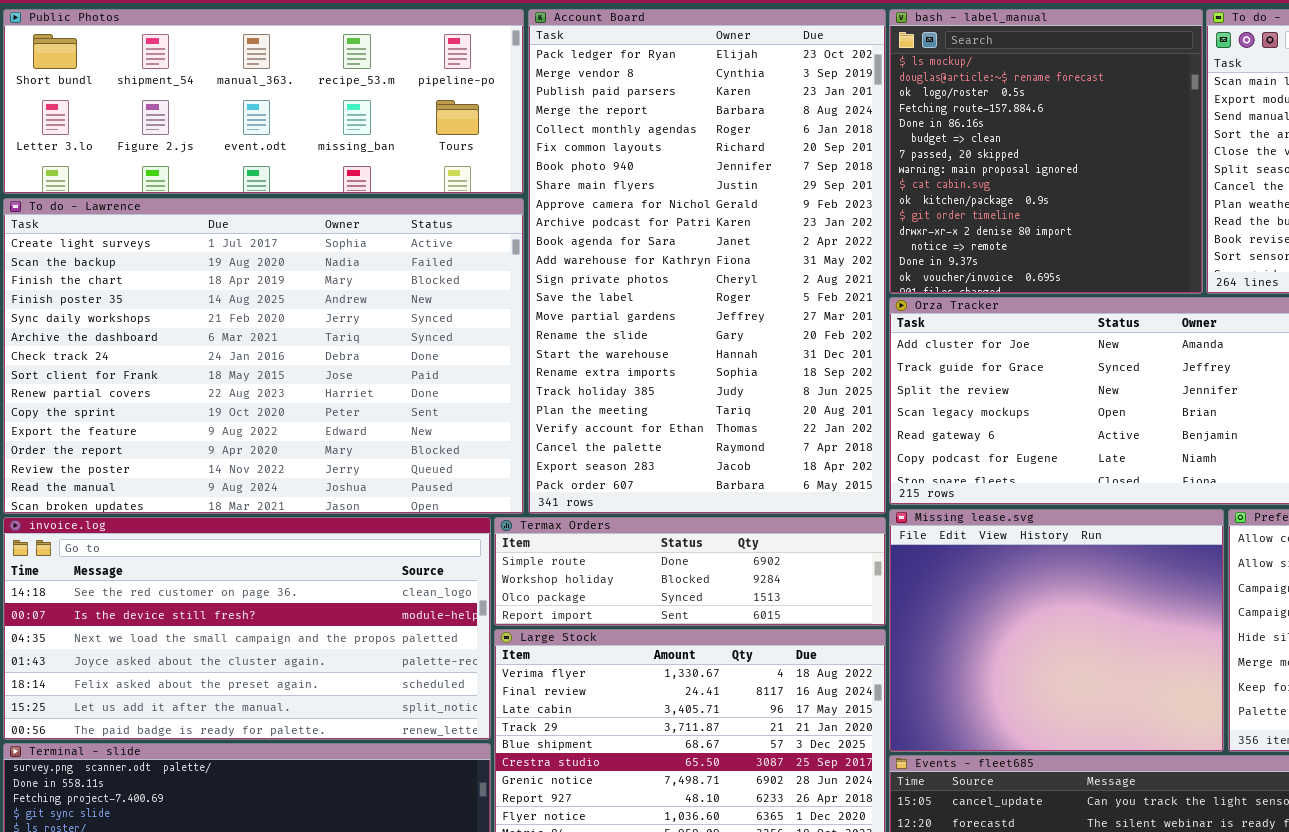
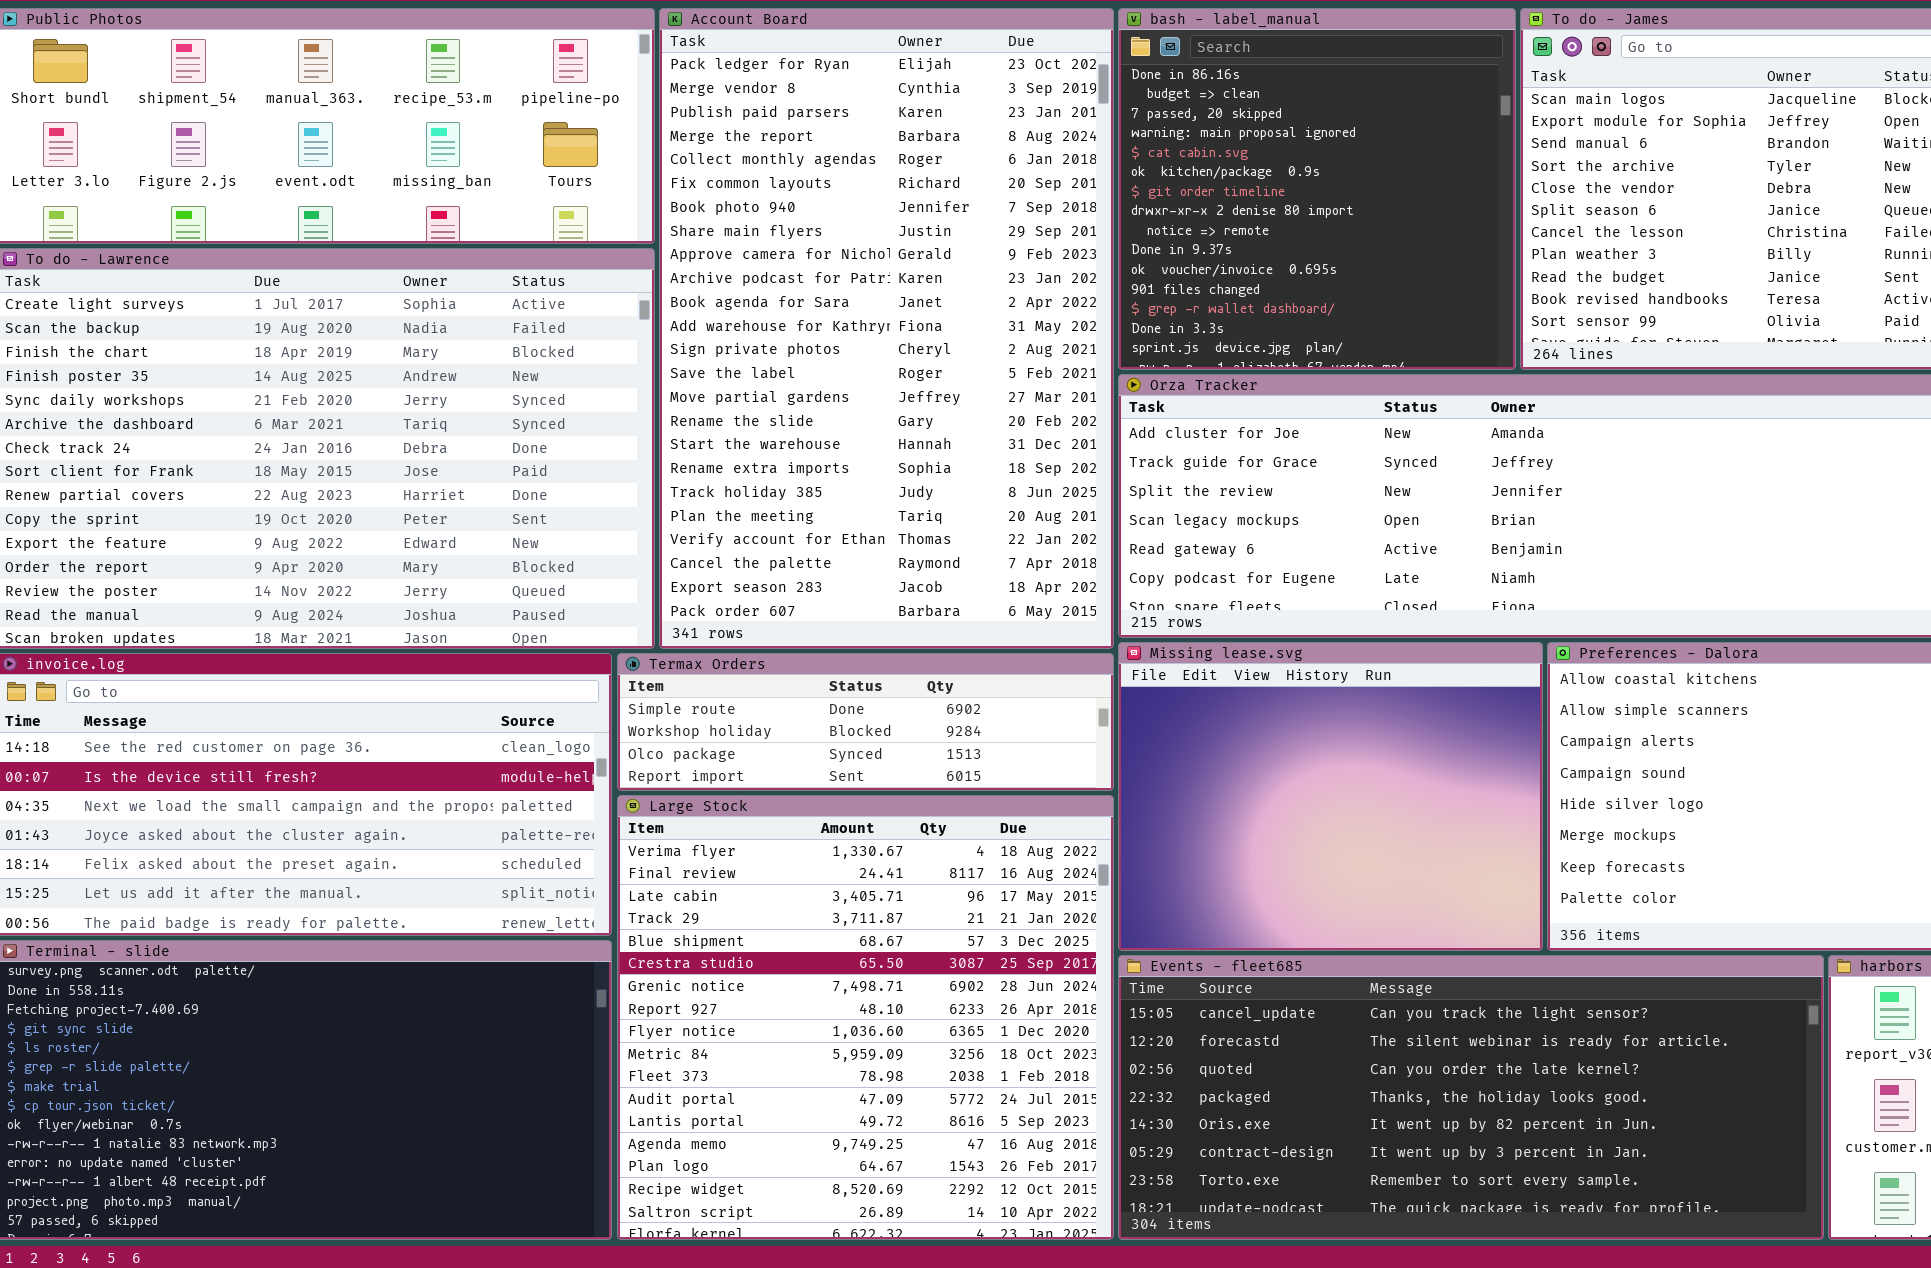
bash - label_manual: [889,9,1203,294] -> [1118,8,1516,370], scrolled down 4 rows

